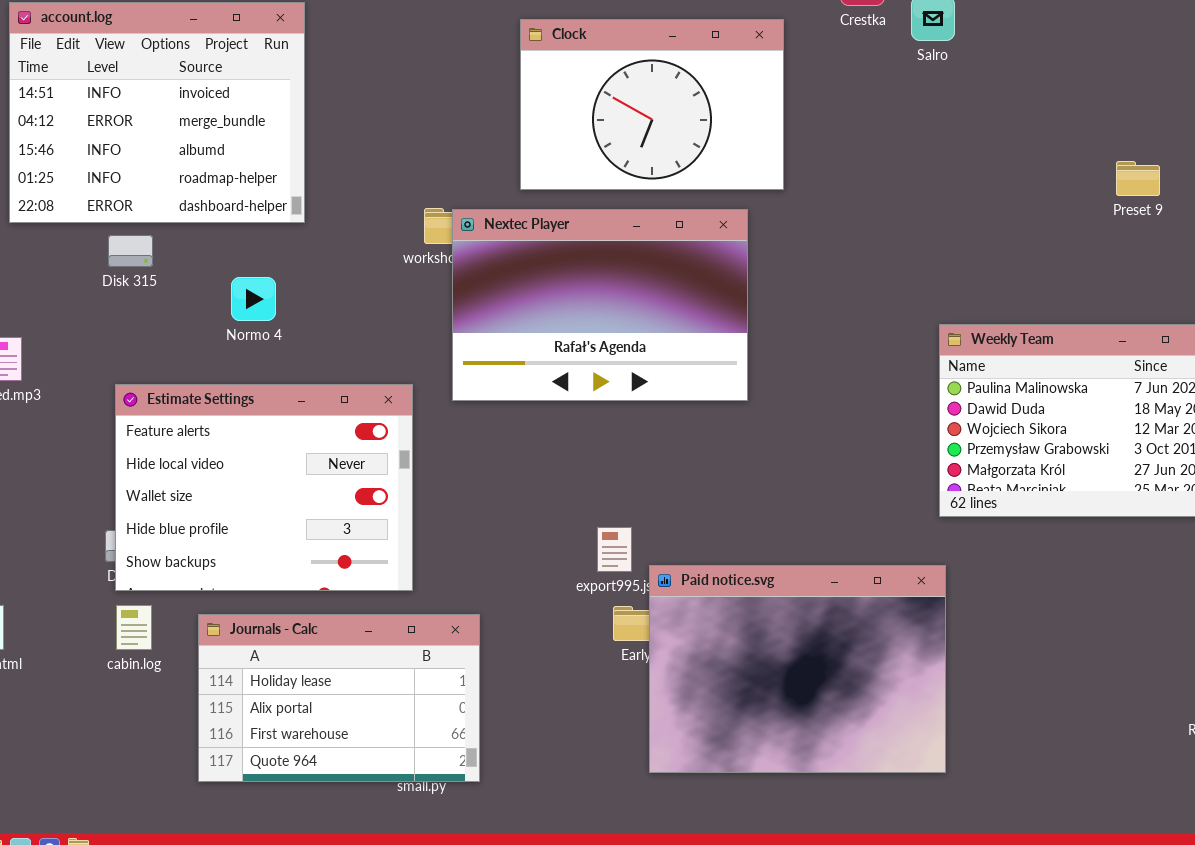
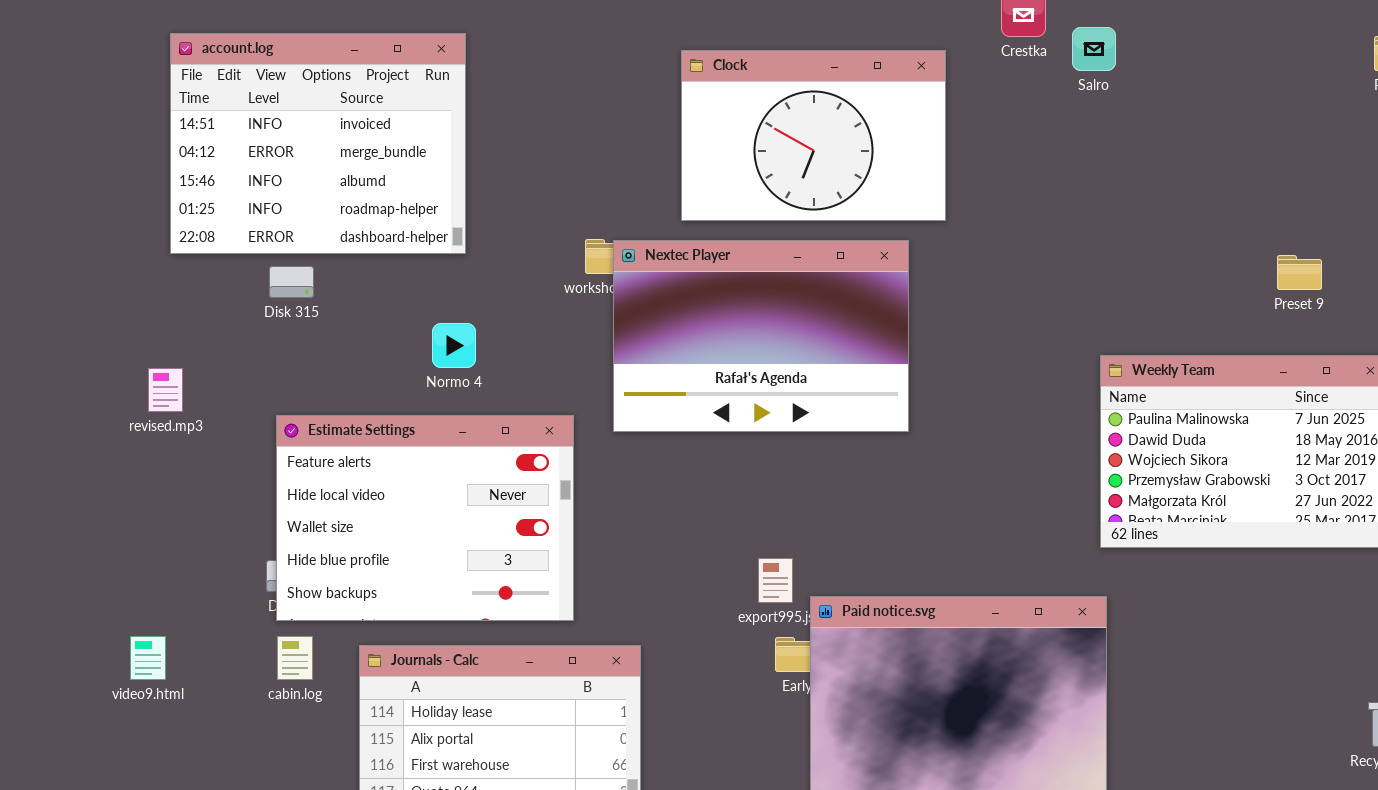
Preset 9: [1116,161,1160,196] -> [1277,255,1322,290], moved
Normo 4: [231,277,276,321] -> [432,323,476,368], moved

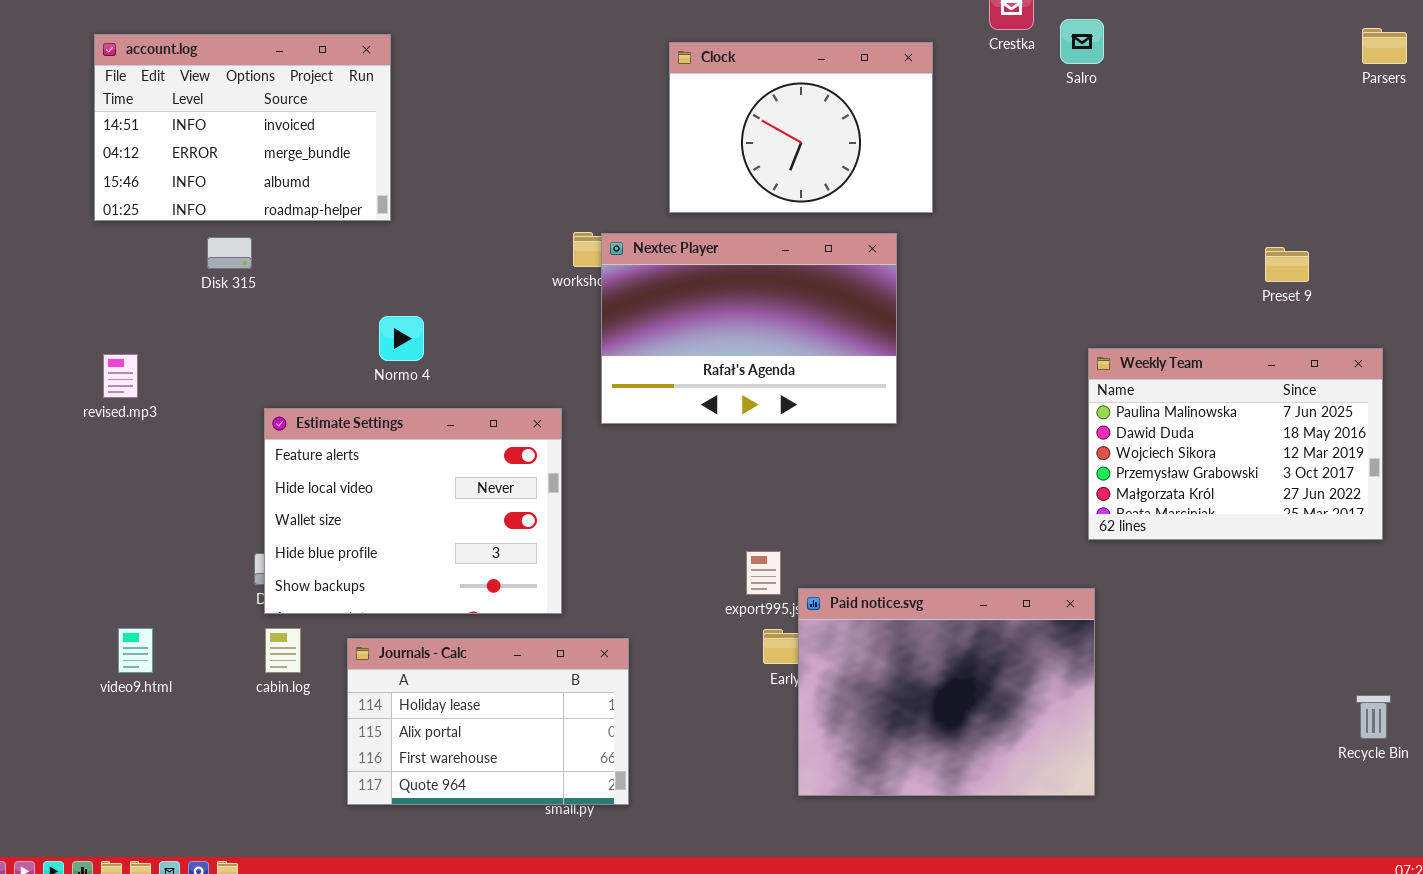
account.log: [170,33,466,254] -> [94,34,391,221], moved, resized
Disk 315: [269,266,314,298] -> [207,237,252,269], moved
Normo 4: [432,323,476,368] -> [379,316,424,361], moved
revised.mp3: [148,368,183,412] -> [103,354,138,398], moved

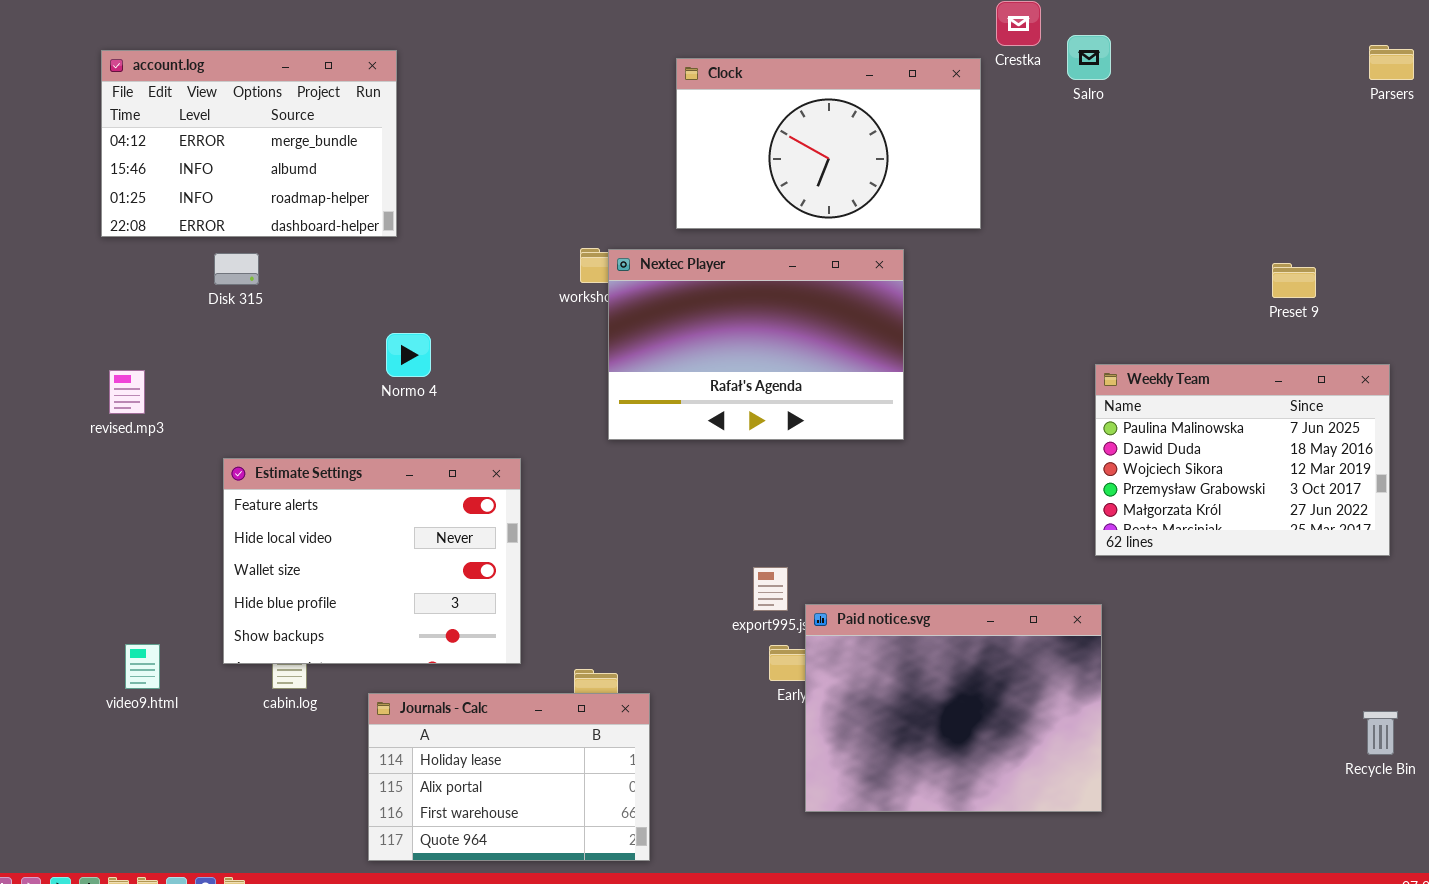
account.log: [94,34,391,221] -> [101,50,397,237], scrolled down 1 row
Clock: [669,42,933,213] -> [676,58,981,229], resized
Estimate Settings: [264,408,562,614] -> [223,458,521,664], moved
Journals - Calc: [347,638,629,805] -> [368,693,650,861], moved

